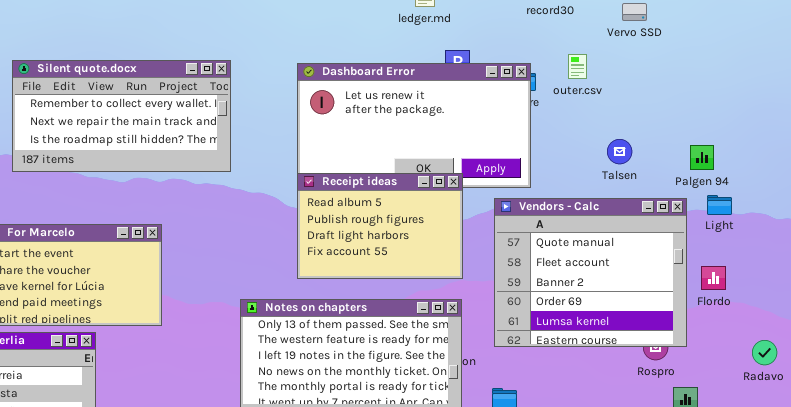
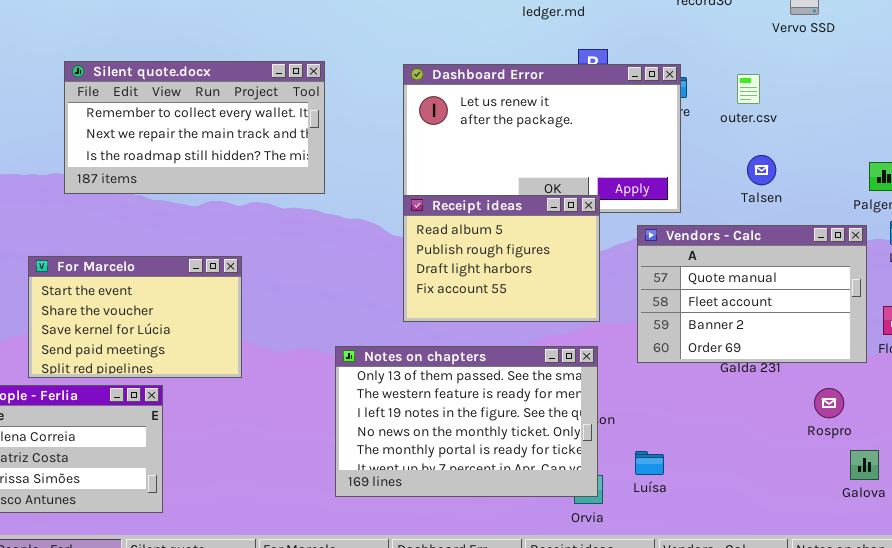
outer.csv: [568,54,587,79] -> [737,74,760,104], moved
Talsen: [607,139,632,164] -> [747,155,776,185], moved
Vendors - Calc: [494,198,687,347] -> [637,225,867,363], resized

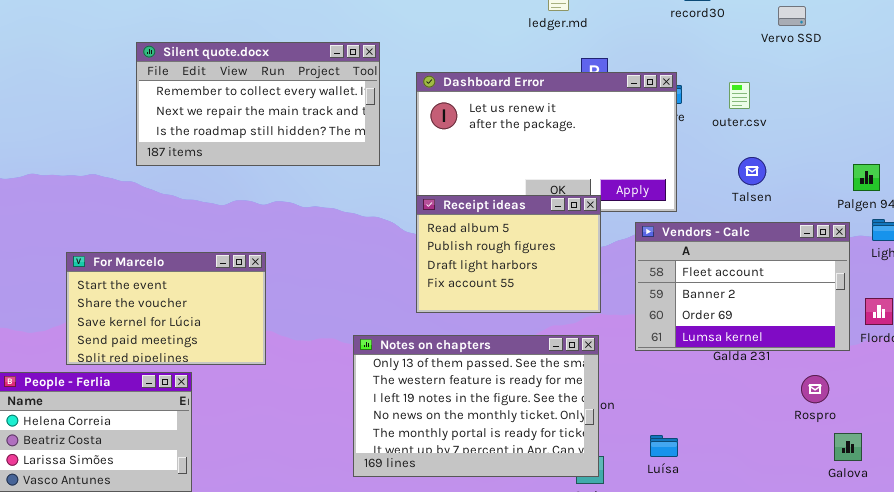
Silent quote.docx: [64,61,325,194] -> [136,42,380,166], moved
Vendors - Calc: [637,225,867,363] -> [635,222,850,351], scrolled down 1 row
Luísa: [635,451,664,475] -> [650,435,678,457], moved

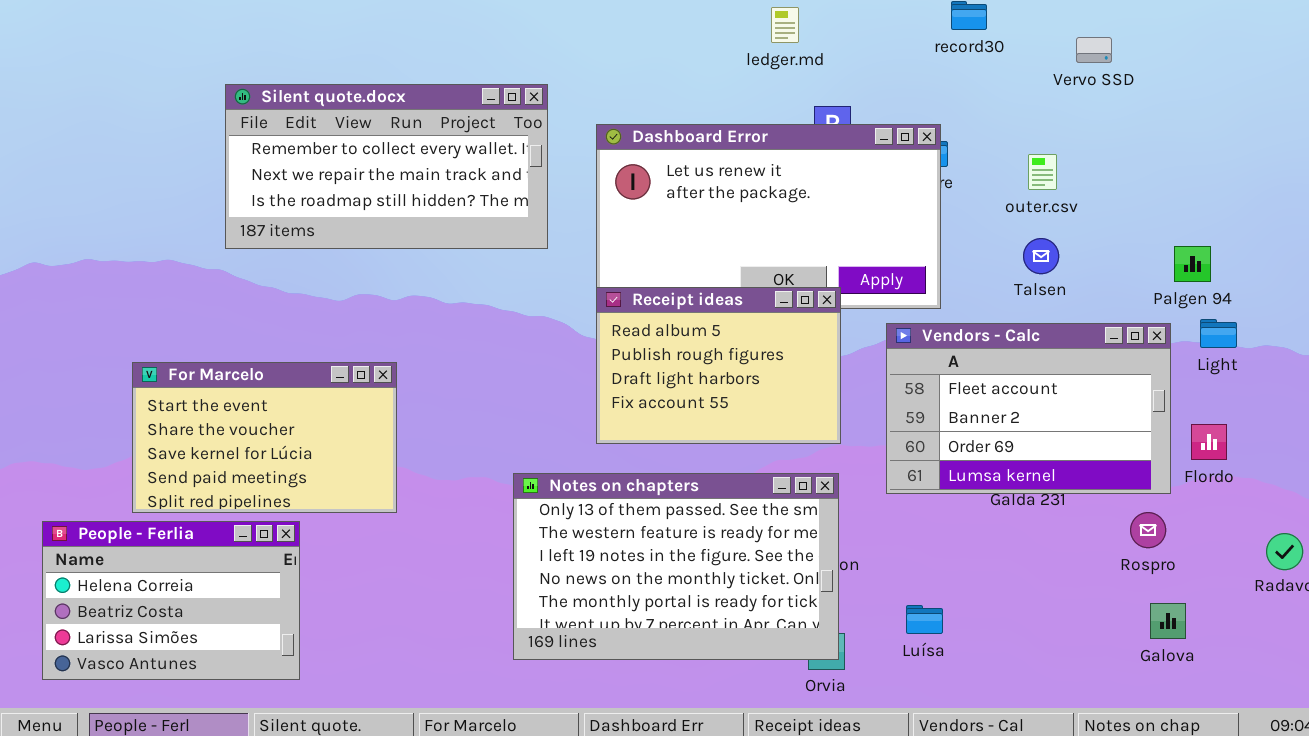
outer.csv: [729,82,750,109] -> [1028,154,1057,190], moved
Rospro: [801,375,829,403] -> [1130,512,1166,548], moved

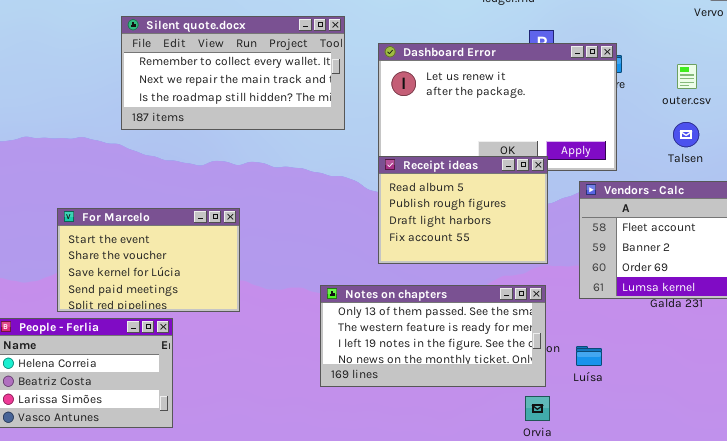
Notes on chapters: [513,473,839,660] -> [320,285,546,387], resized
Luísa: [906,605,943,634] -> [576,346,602,366], moved

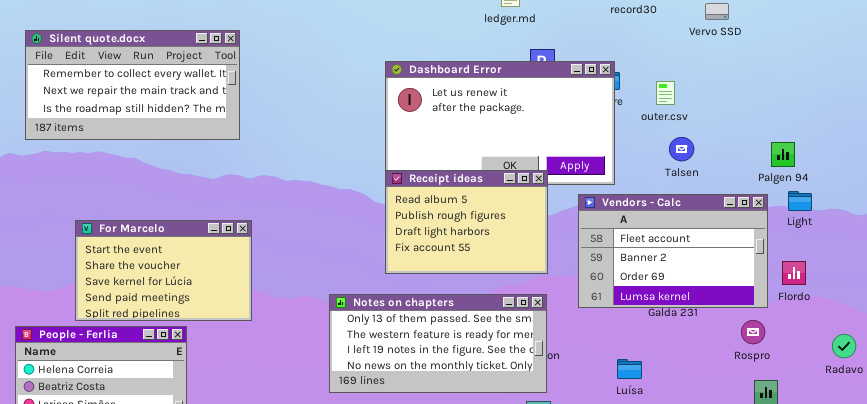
Silent quote.docx: [121,16,345,130] -> [25,30,240,140], moved
outer.csv: [677,64,697,89] -> [656,81,675,105], moved
Luísa: [576,346,602,366] -> [617,359,642,379], moved

